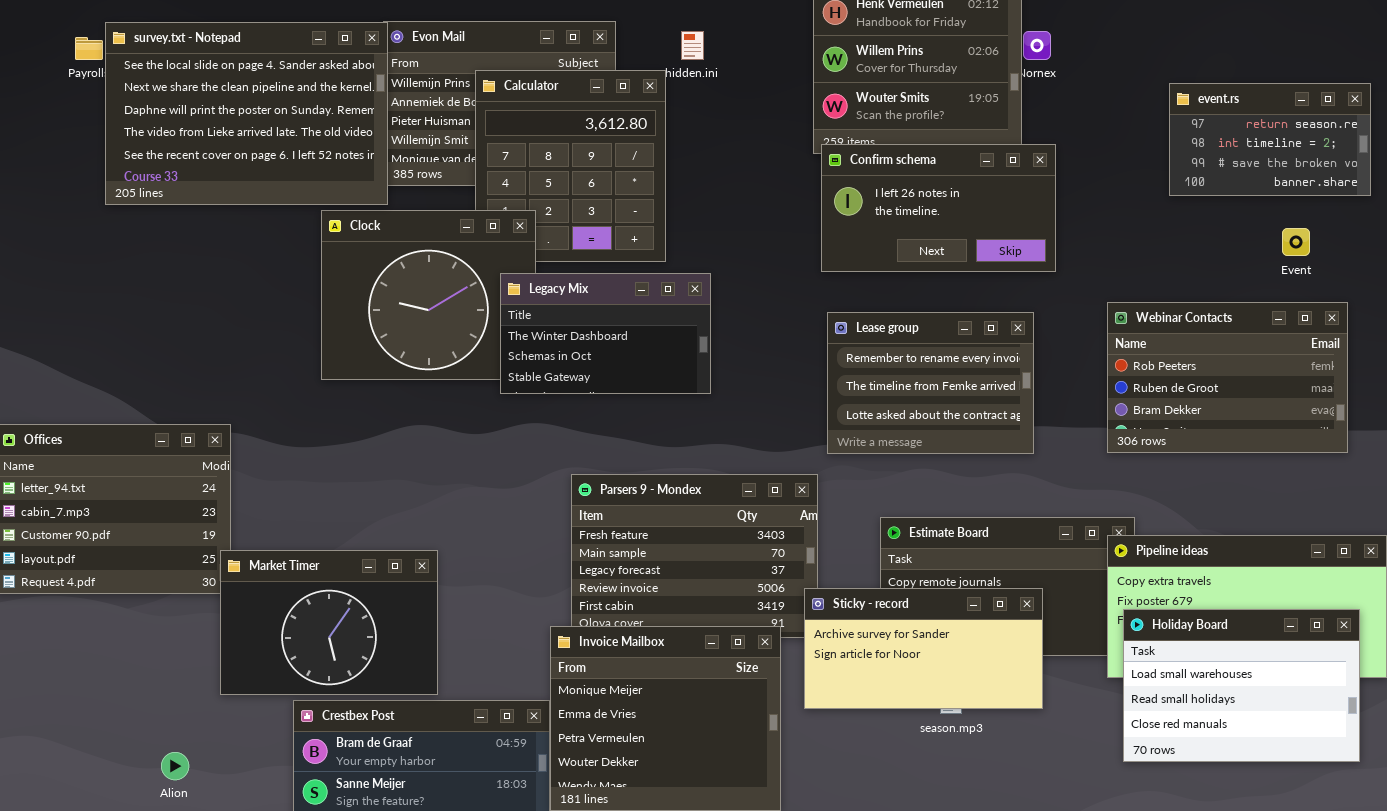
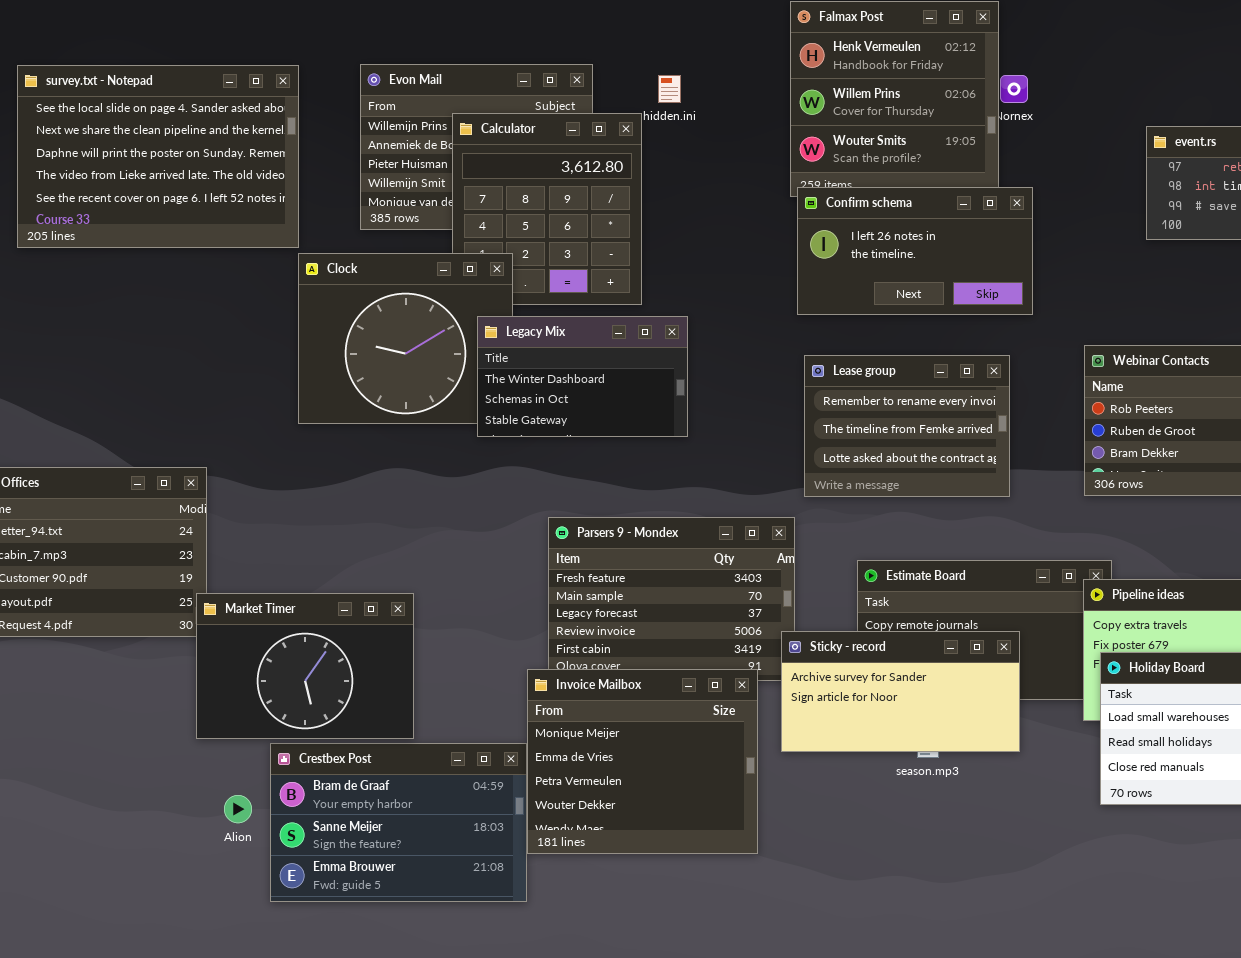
survey.txt - Notepad: [105,22,388,205] -> [17,65,299,248], moved
Alion: [161,752,189,780] -> [224,795,252,823], moved

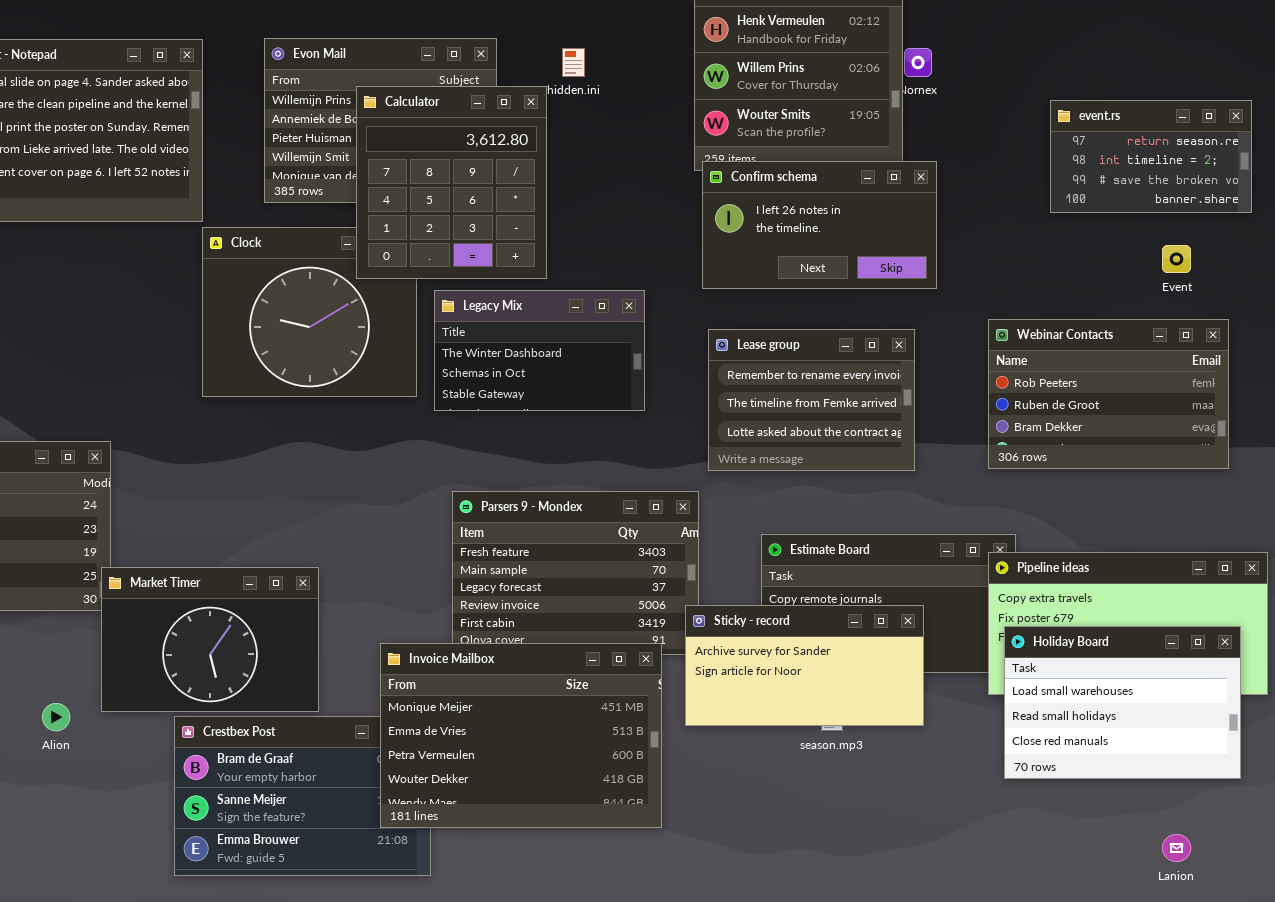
Calculator: [452,113,642,305] -> [356,86,547,279], raised
Legacy Mix: [477,316,688,437] -> [434,290,645,411], moved
Invoice Mailbox: [527,669,758,854] -> [380,643,662,828], resized
Alion: [224,795,252,823] -> [42,703,70,731], moved

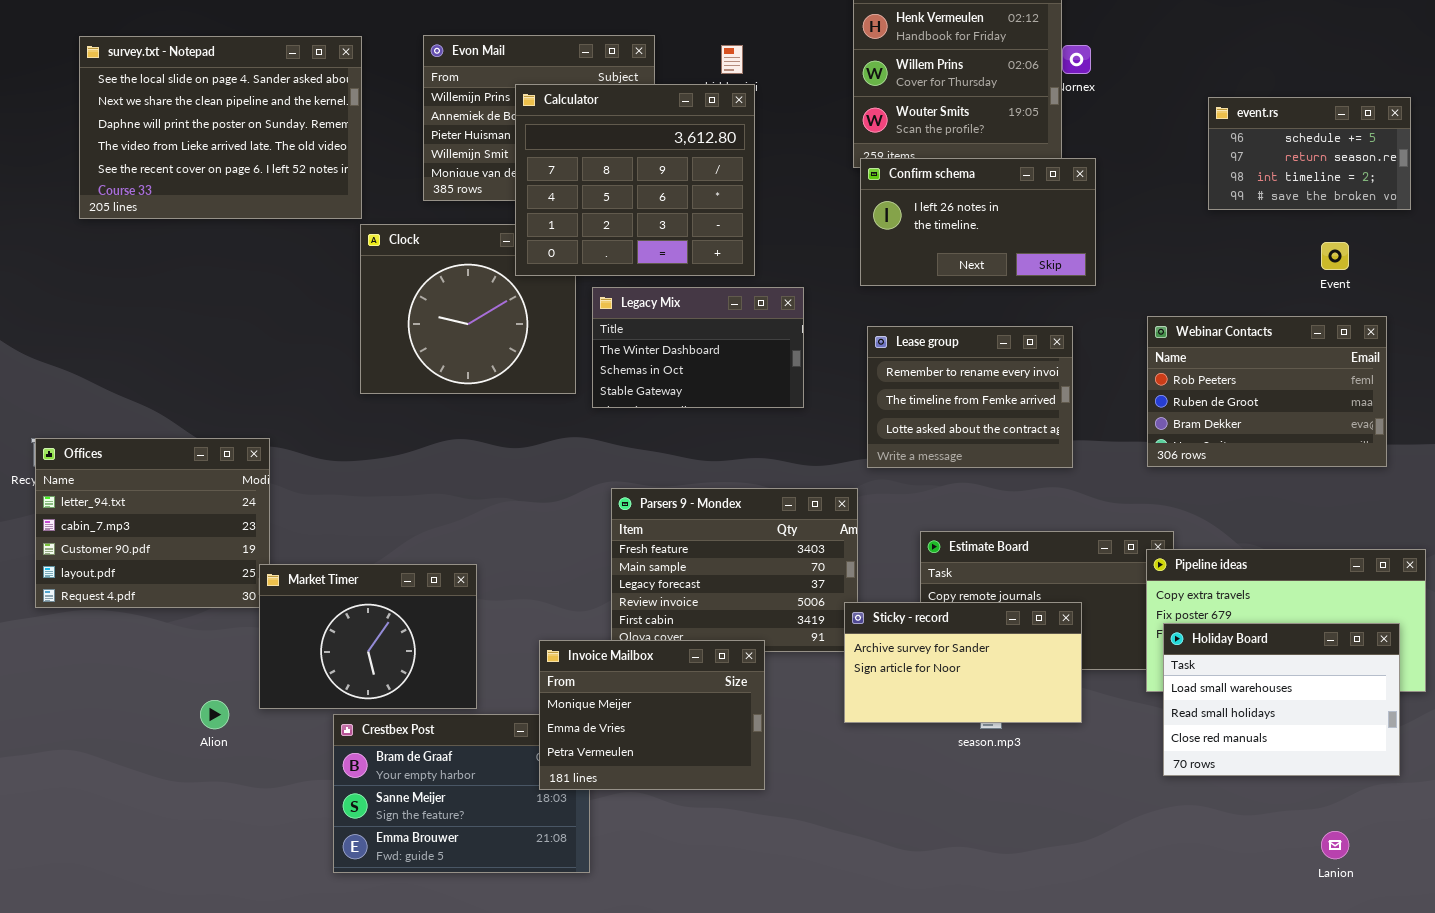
Calculator: [356,86,547,279] -> [515,84,755,276], resized
event.rs: [1050,100,1252,213] -> [1208,97,1411,210], scrolled up 1 row
Invoice Mailbox: [380,643,662,828] -> [539,640,765,790], resized

